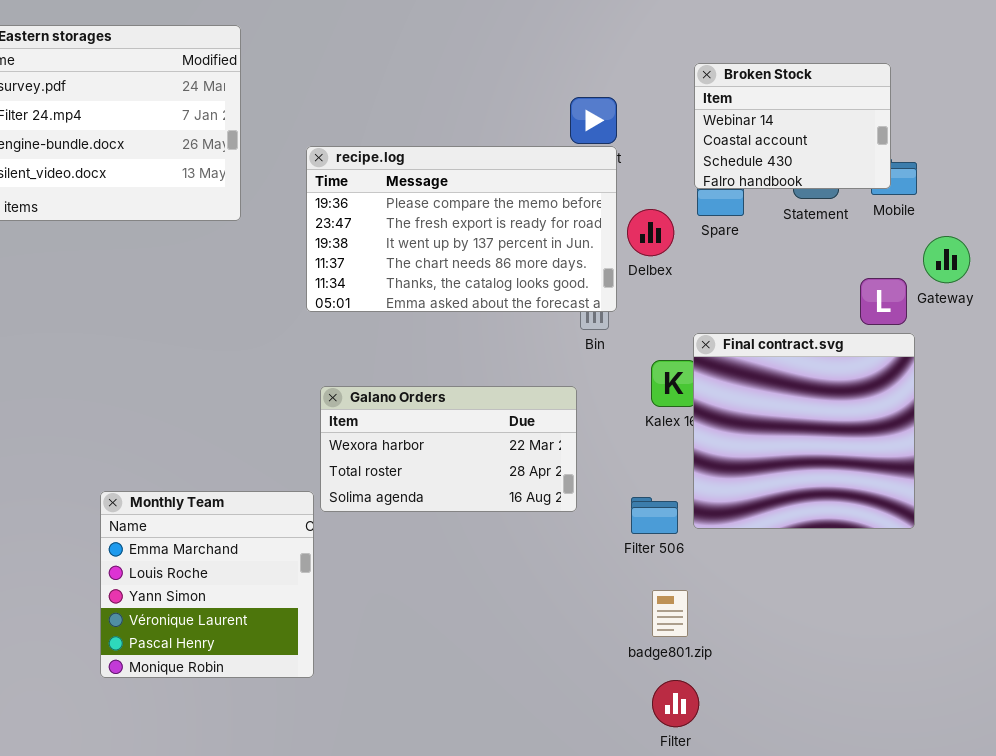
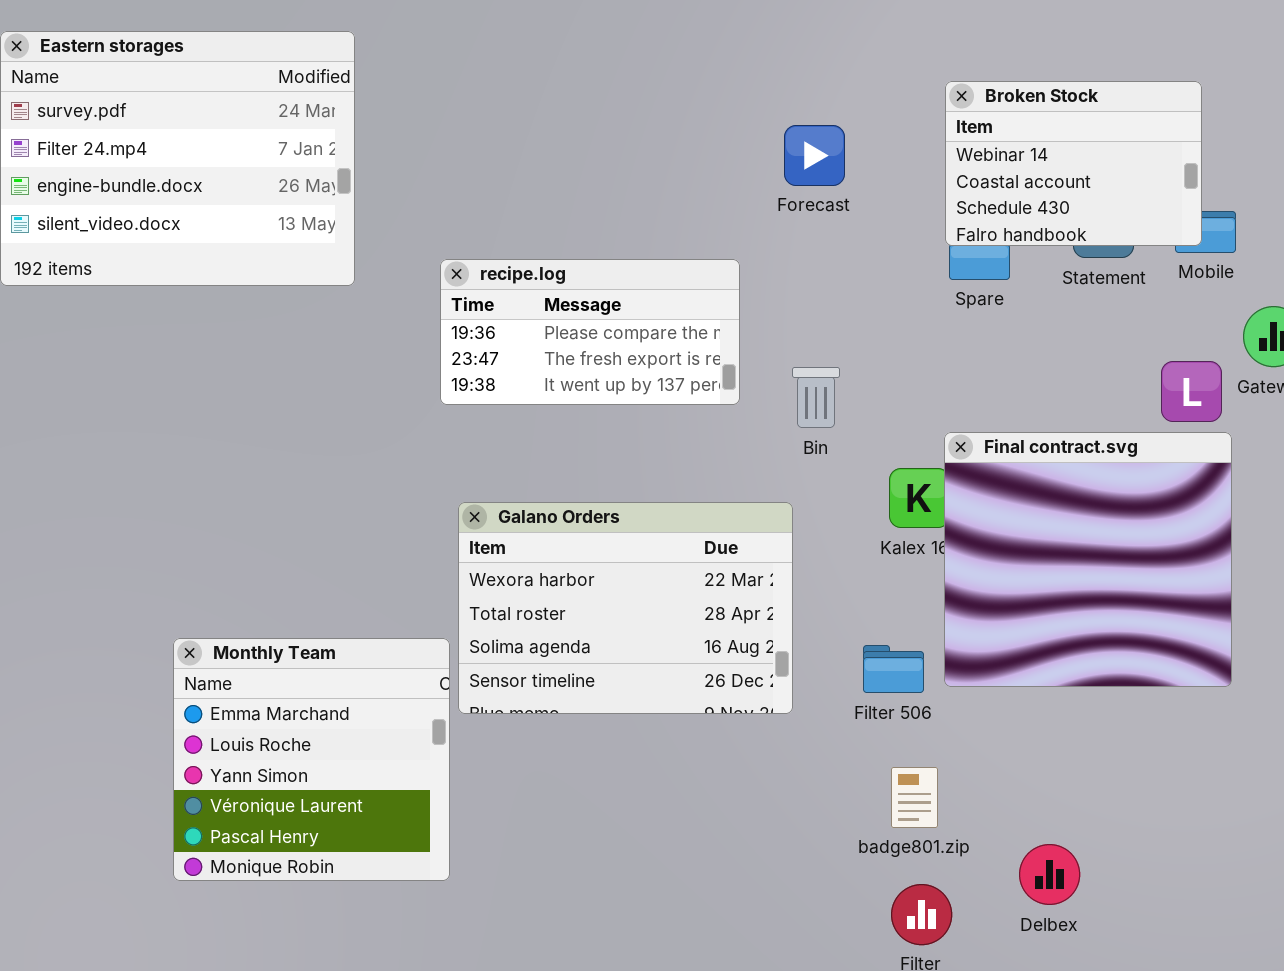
recipe.log: [306,146,617,312] -> [440,259,740,405], resized
Delbex: [627,209,674,256] -> [1019,844,1080,905], moved
Galano Orders: [320,386,577,512] -> [458,502,793,714], resized

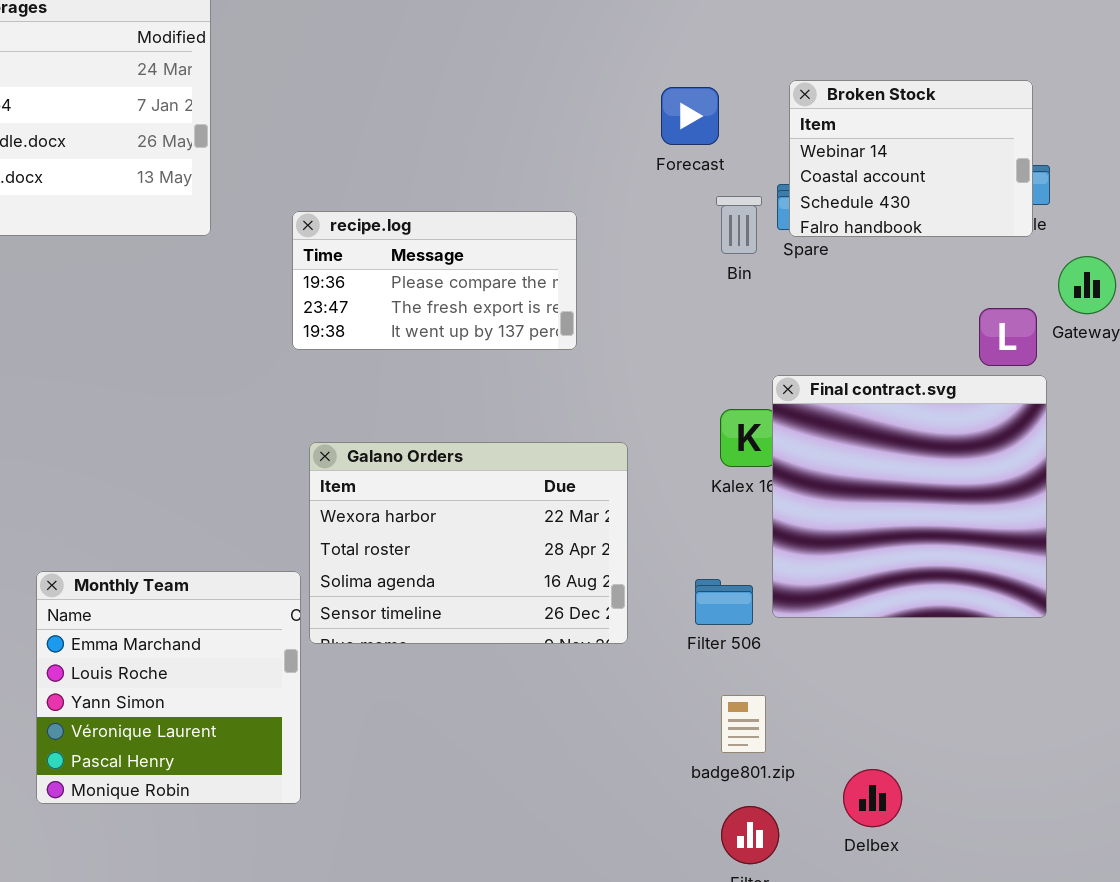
Broken Stock: [945,81,1202,246] -> [789,80,1033,237], moved
Forecast: [784,125,845,186] -> [661,87,719,145], moved
Bin: [792,367,840,428] -> [716,196,762,254], moved

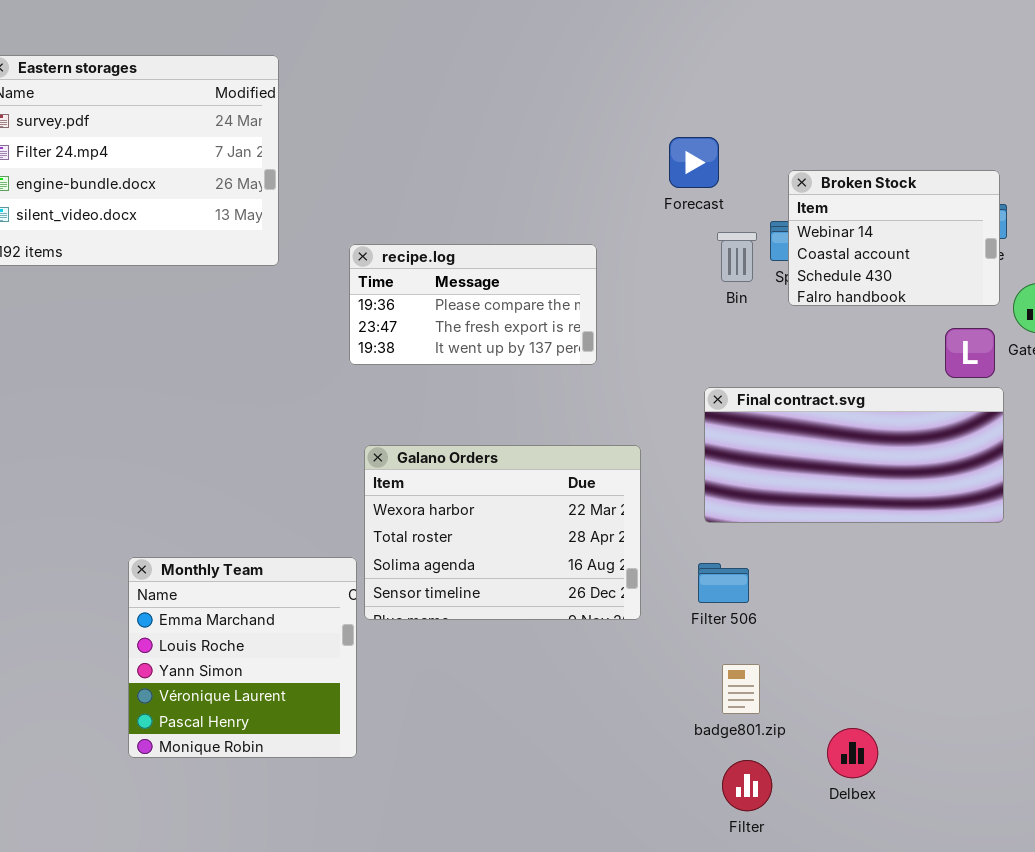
Broken Stock: [789,80,1033,237] -> [788,170,1000,306], moved
Final contract.svg: [772,375,1047,618] -> [704,387,1004,523], resized

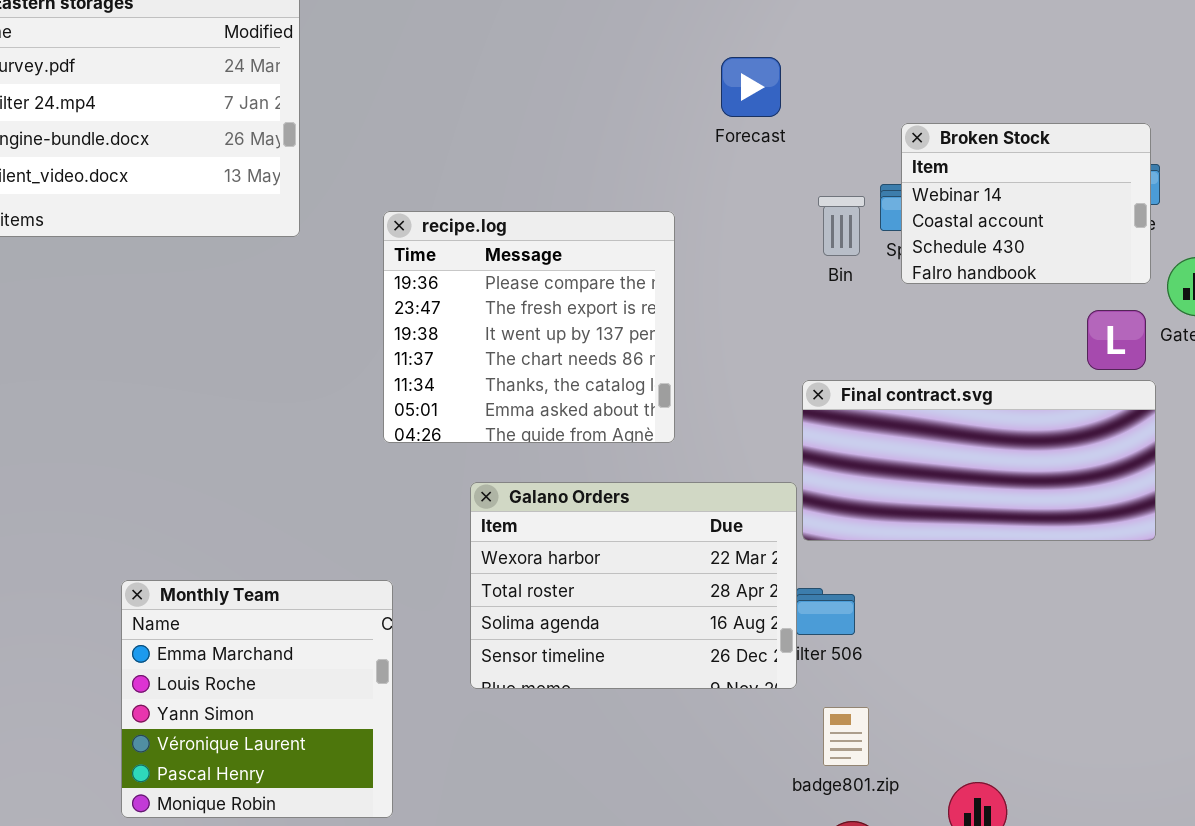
Forecast: [669,137,719,188] -> [721,57,781,117], moved
recipe.log: [349,244,597,365] -> [383,211,675,443], resized
Galano Orders: [364,445,641,620] -> [470,482,797,689], moved

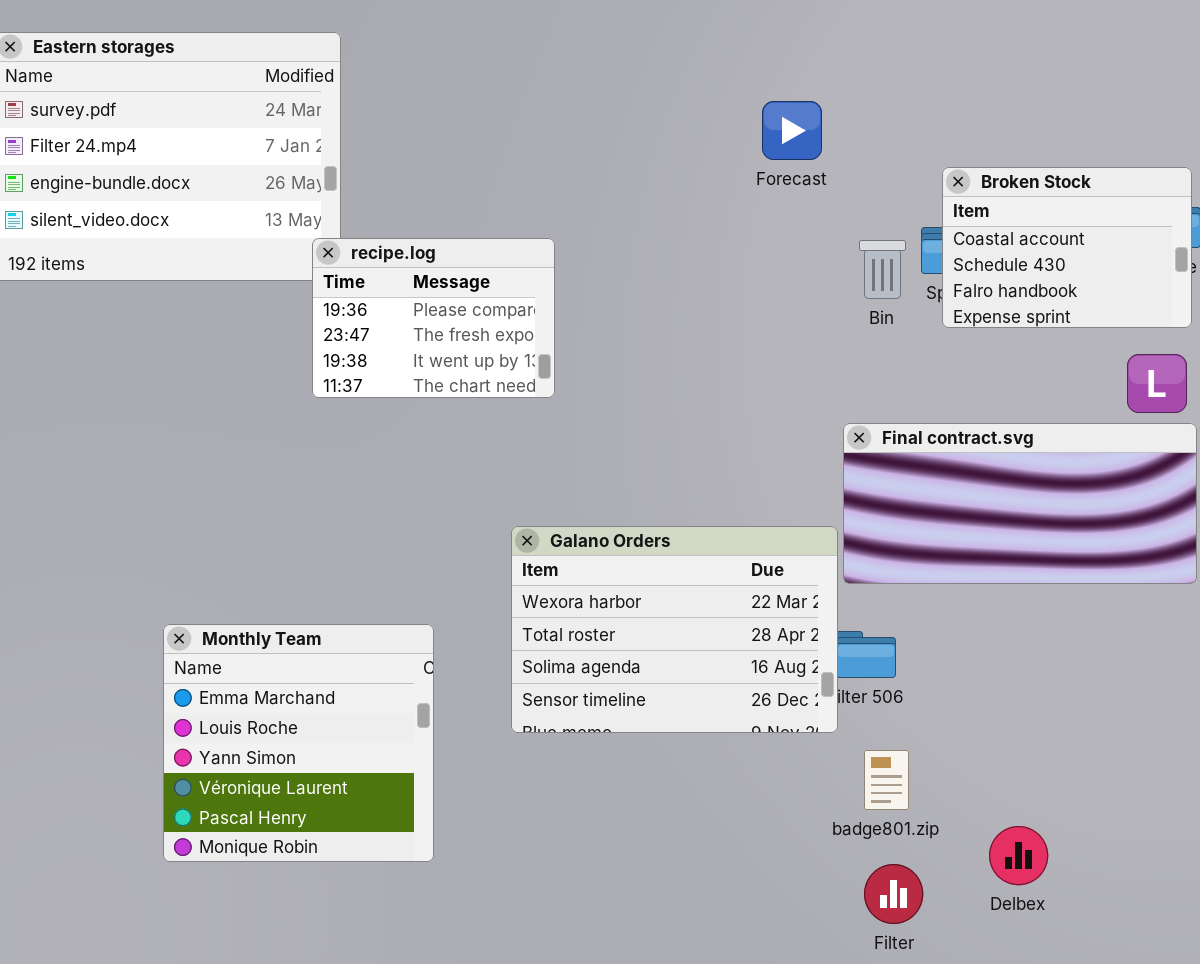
Broken Stock: [901,123,1151,284] -> [942,167,1192,328], scrolled down 1 row
recipe.log: [383,211,675,443] -> [312,238,555,398], moved, resized

